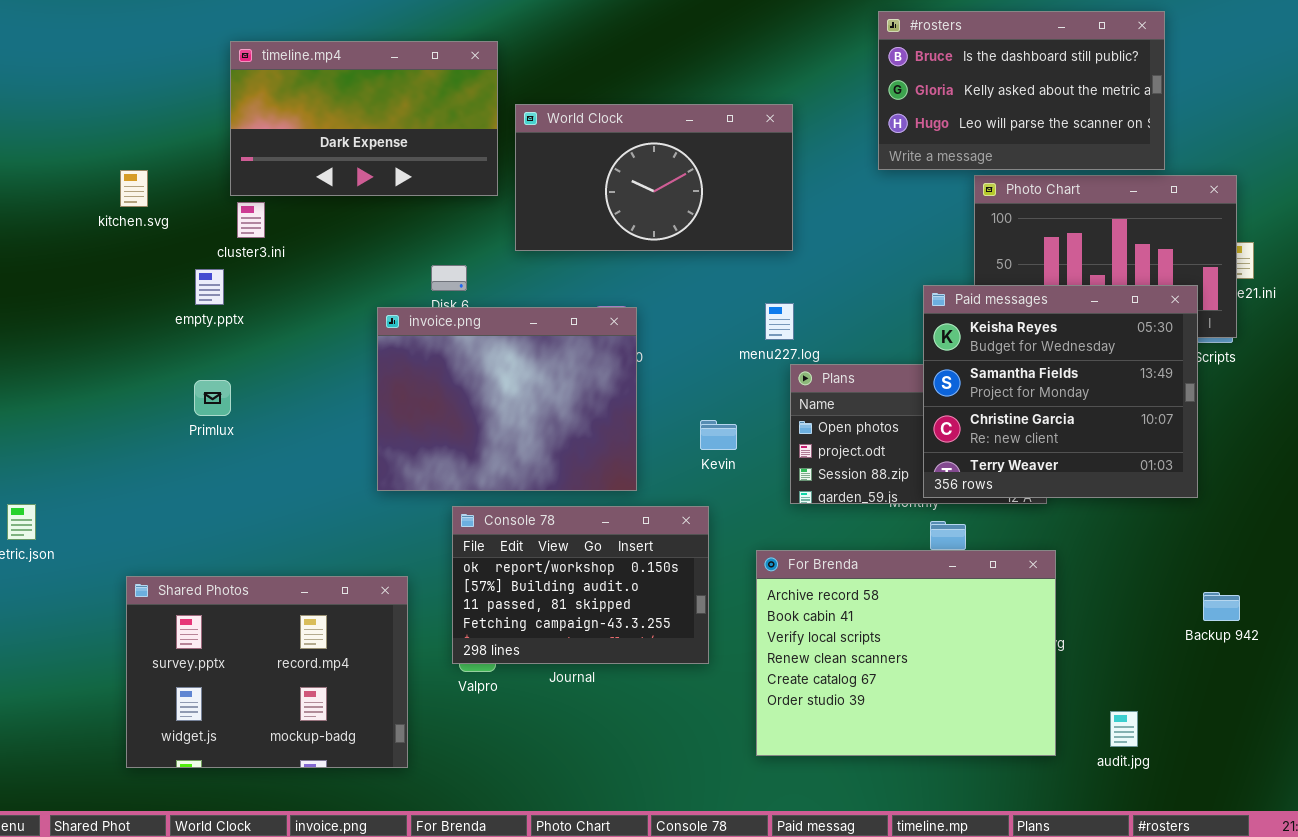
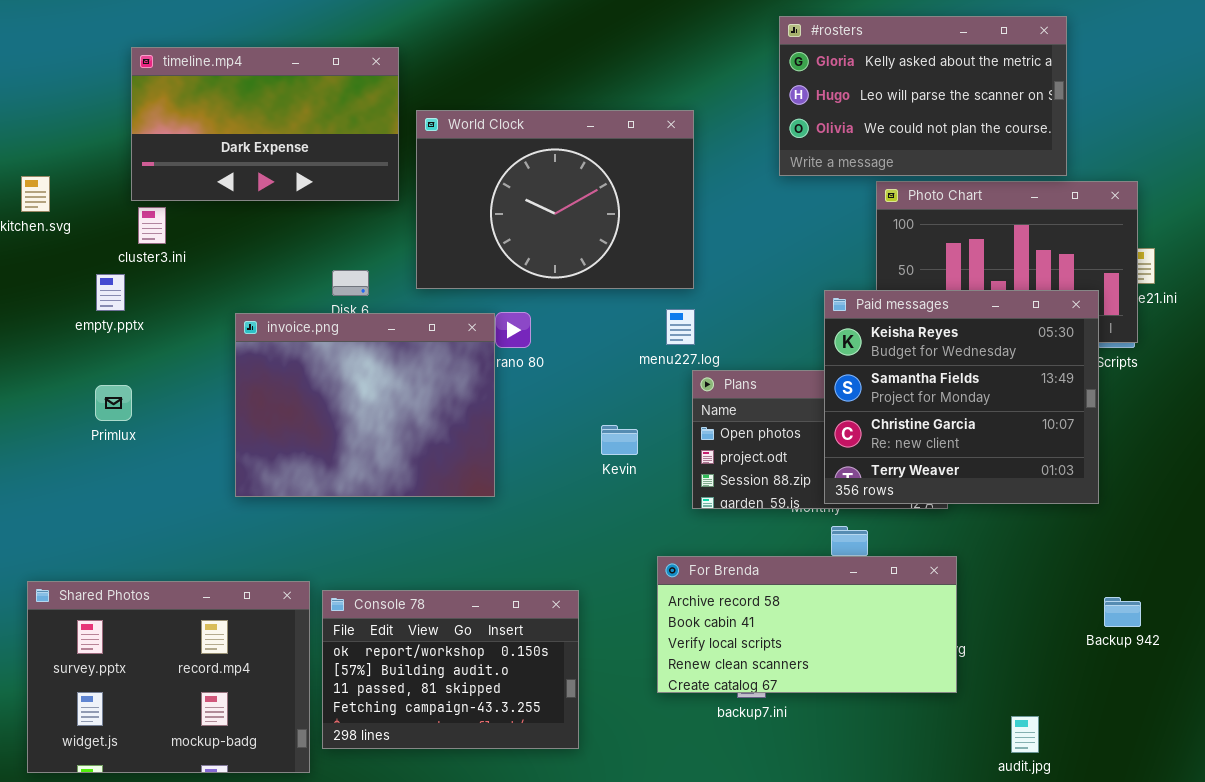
#rosters: [878,11,1165,170] -> [779,16,1067,176], scrolled down 1 row
World Clock: [515,104,793,251] -> [416,110,694,289], resized
invoice.png: [377,307,637,491] -> [235,313,495,497], moved
Console 78: [452,506,709,664] -> [322,590,579,749], moved
For Brenda: [756,550,1056,756] -> [657,556,957,693], resized

